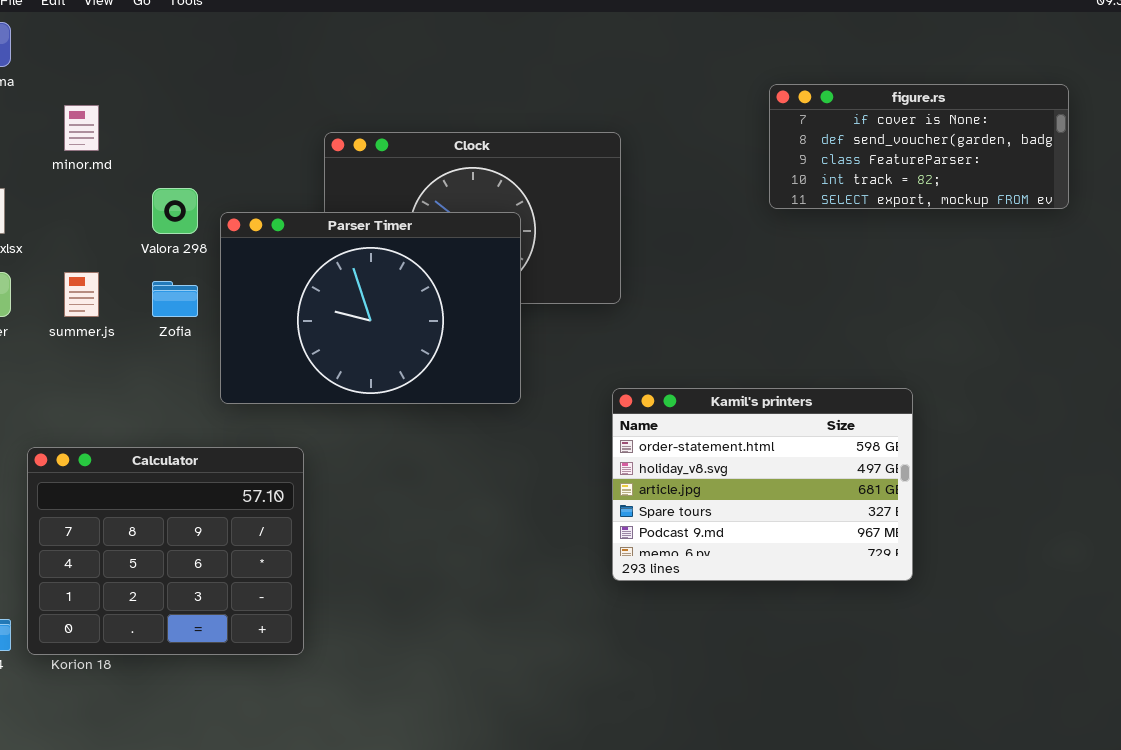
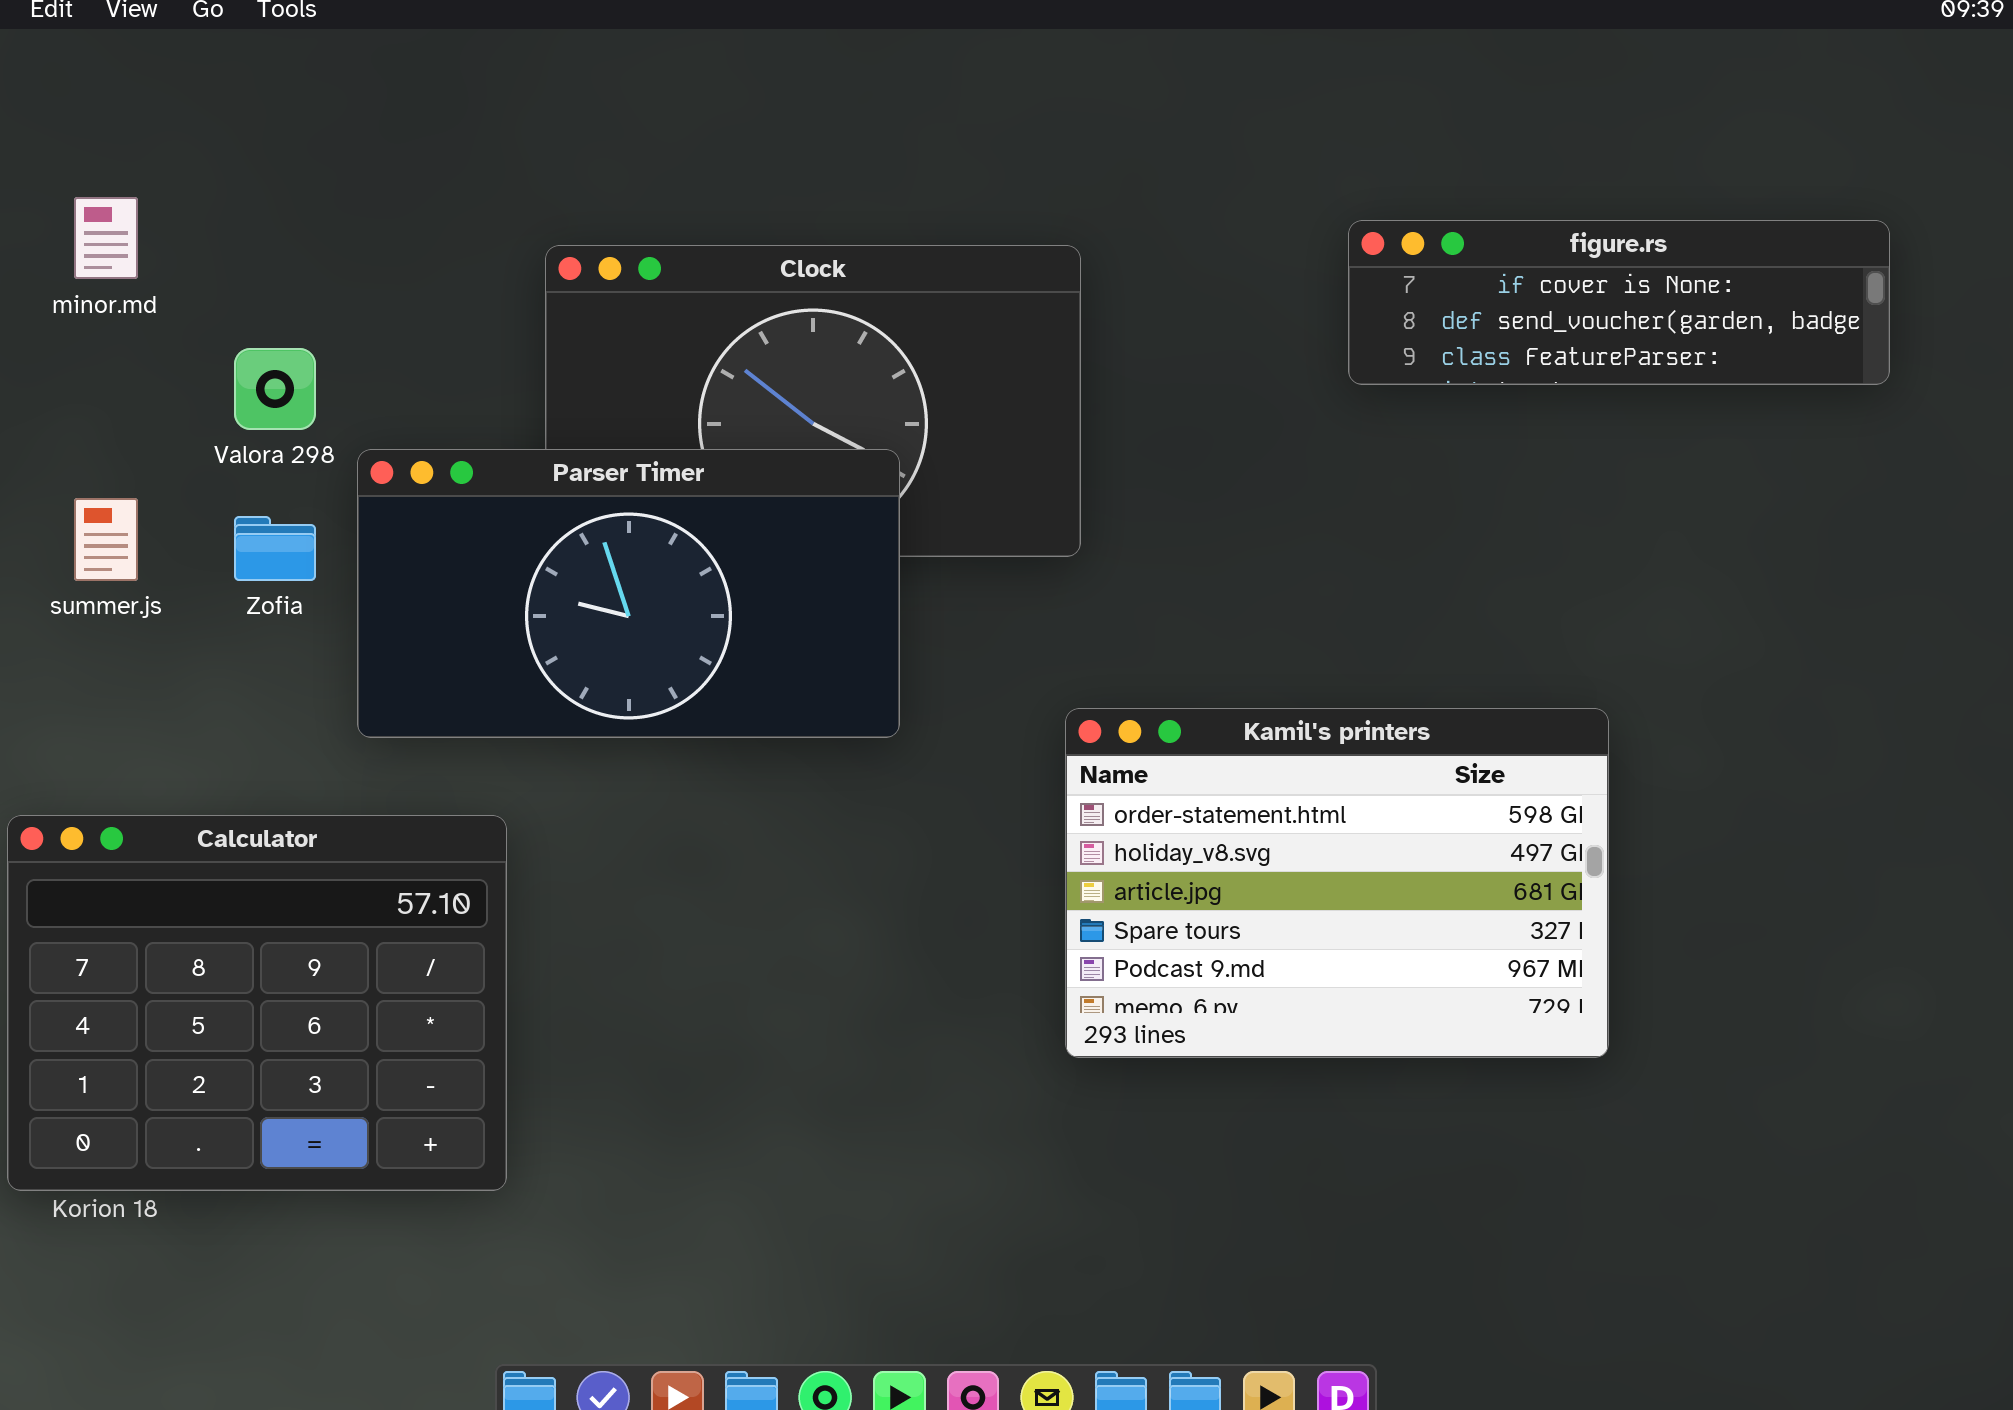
figure.rs: [769,84,1069,209] -> [1348,220,1890,385], resized
Parser Timer: [220,212,521,404] -> [357,449,900,738], resized

